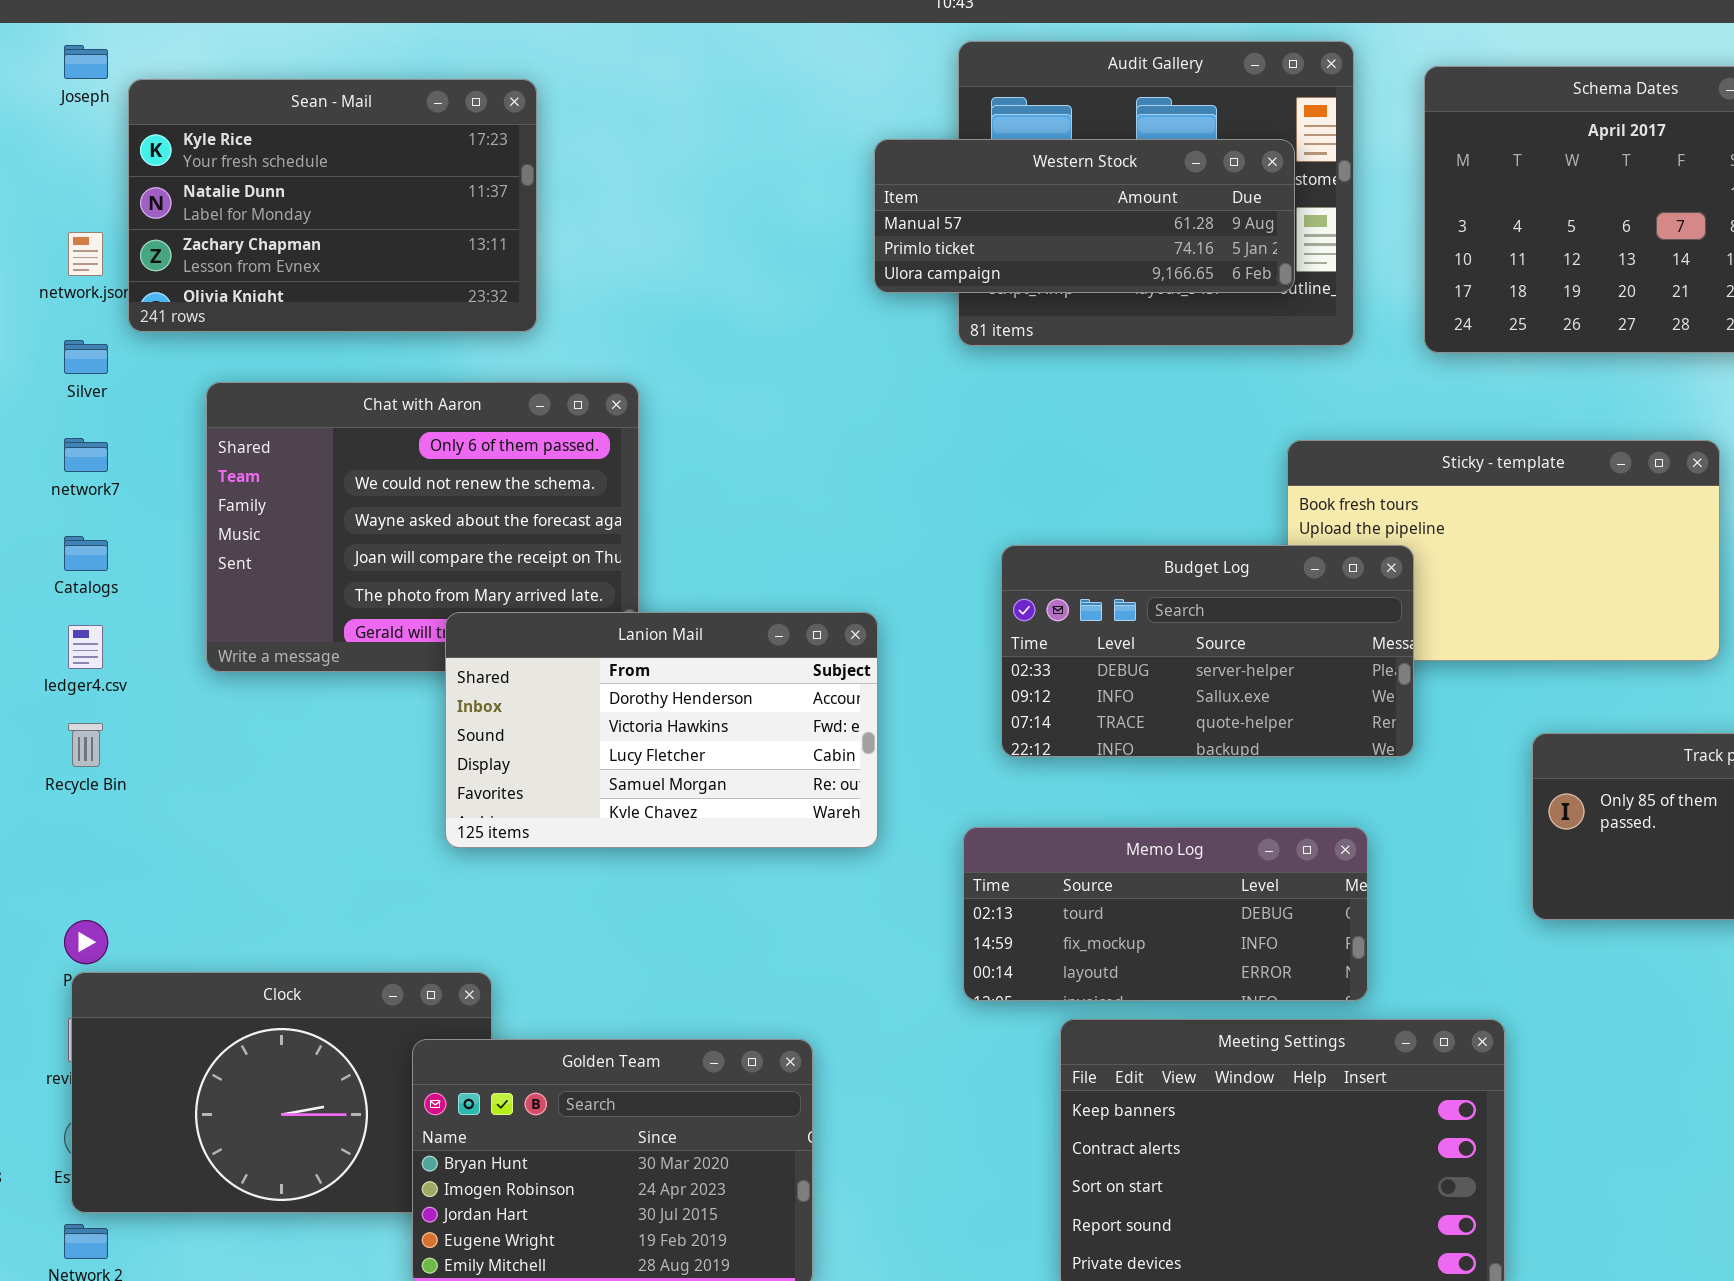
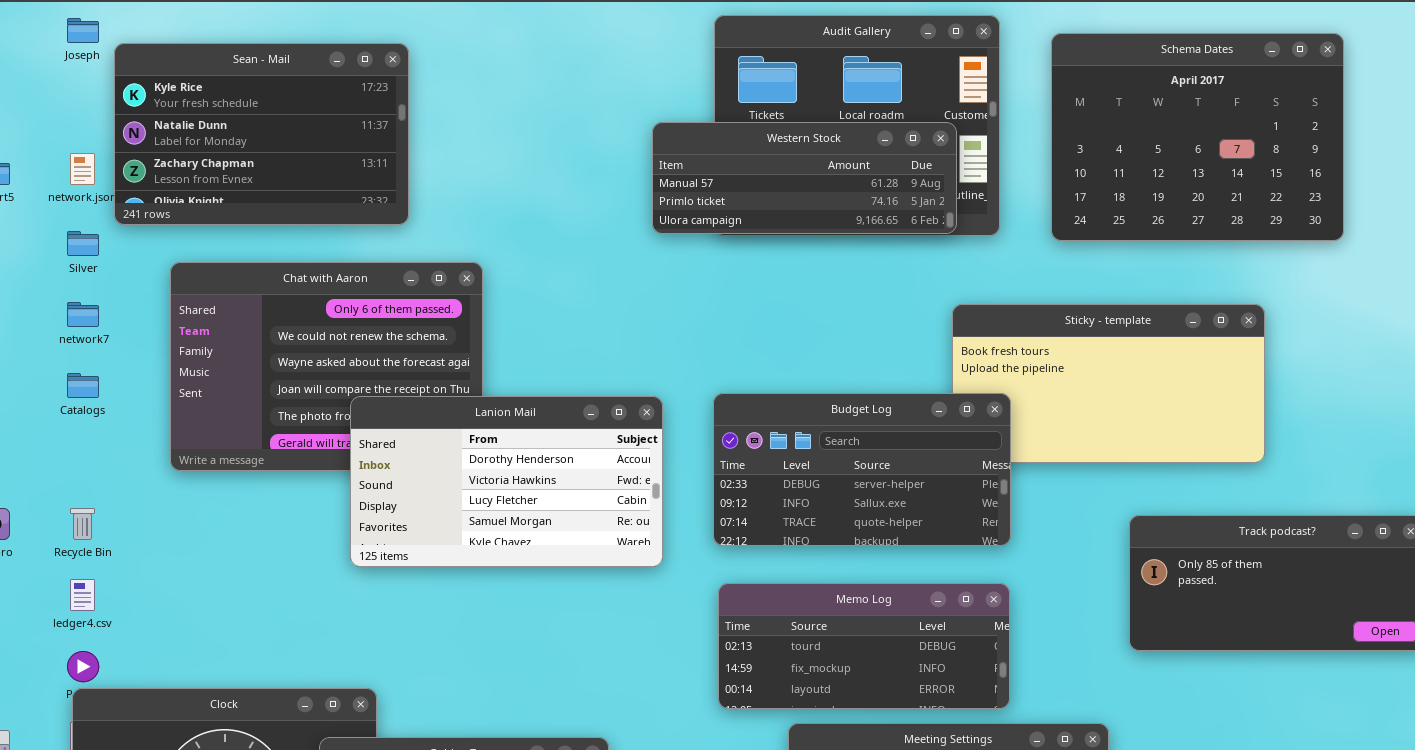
Western Stock: [874,139,1295,293] -> [652,122,957,234], moved
Budget Log: [1001,545,1414,757] -> [713,393,1011,546], moved
Lanion Mail: [445,612,878,848] -> [350,396,663,567], moved
ledger4.csv: [68,625,103,669] -> [70,579,95,611], moved

